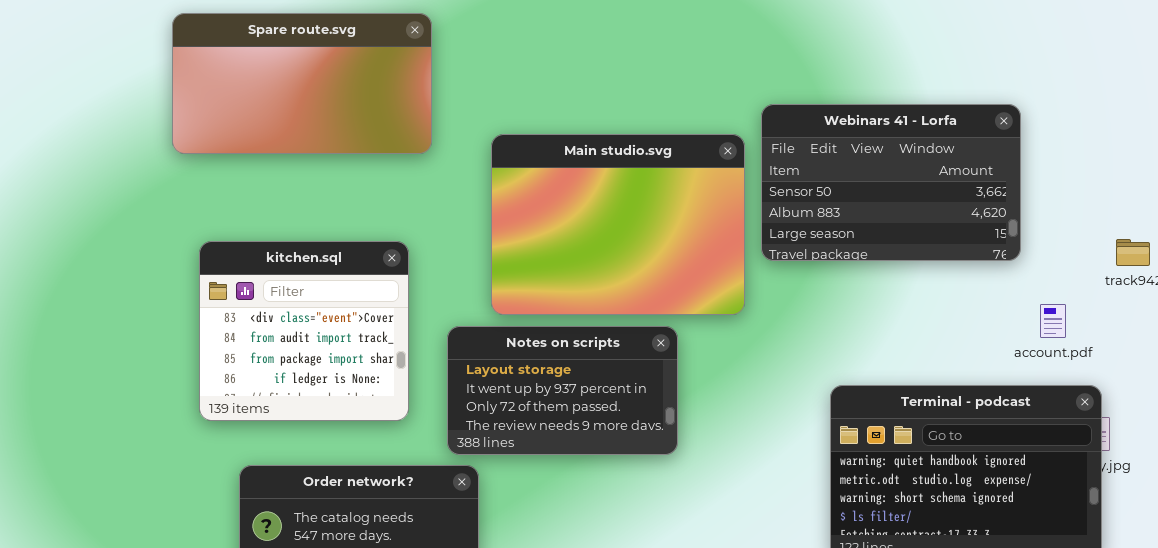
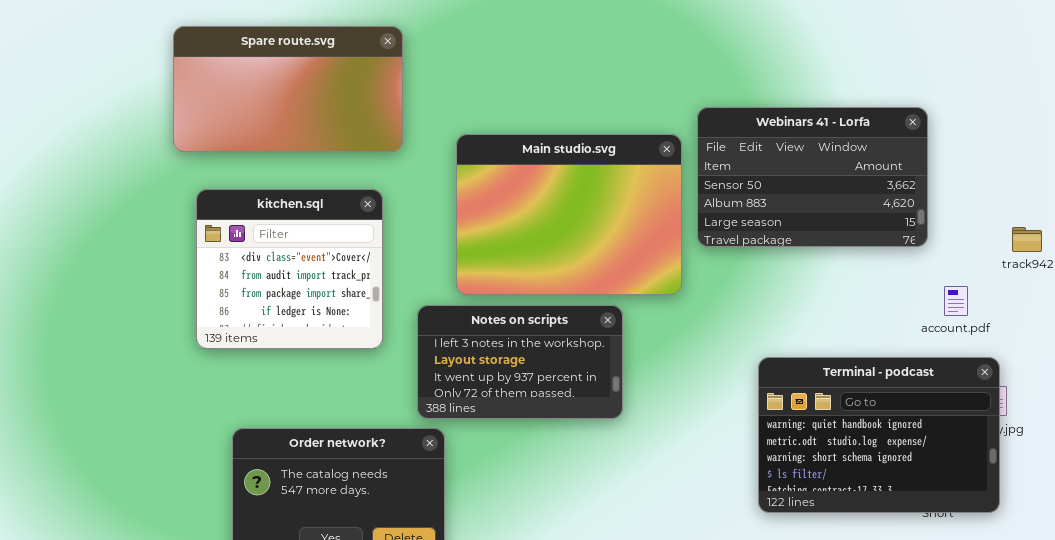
kitchen.sql: [199,241,409,421] -> [196,189,383,349], moved
Notes on scripts: [447,326,678,455] -> [417,305,623,419], scrolled up 1 row

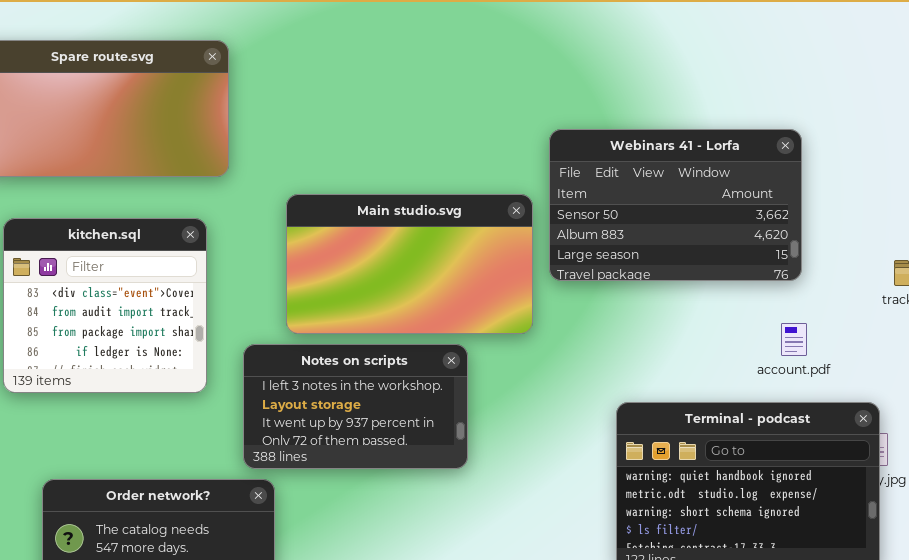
Main studio.svg: [456,134,682,295] -> [286,194,533,334], resized
account.pdf: [944,286,968,316] -> [781,323,807,356], moved

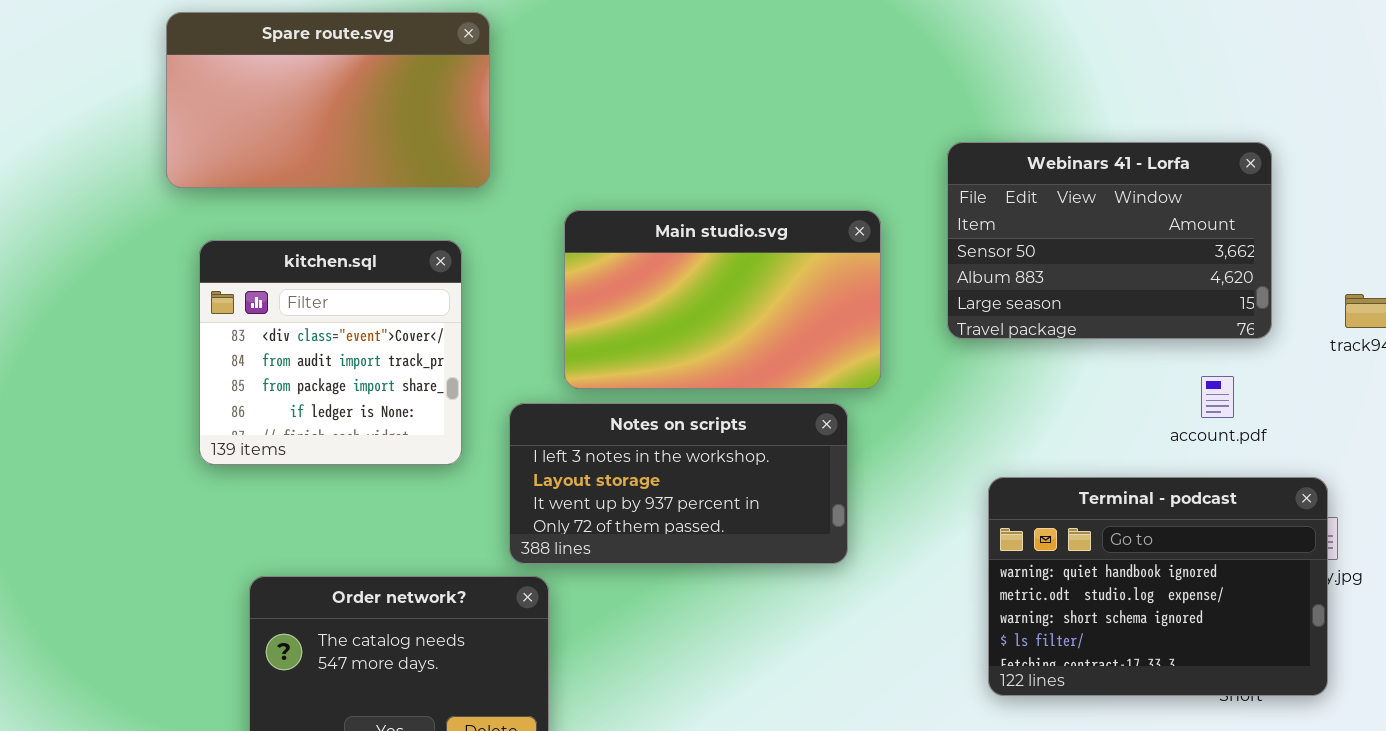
Webinars 41 - Lorfa: [549,129,802,281] -> [947,142,1272,339], moved
Notes on scripts: [243,344,468,469] -> [509,403,848,564], resized

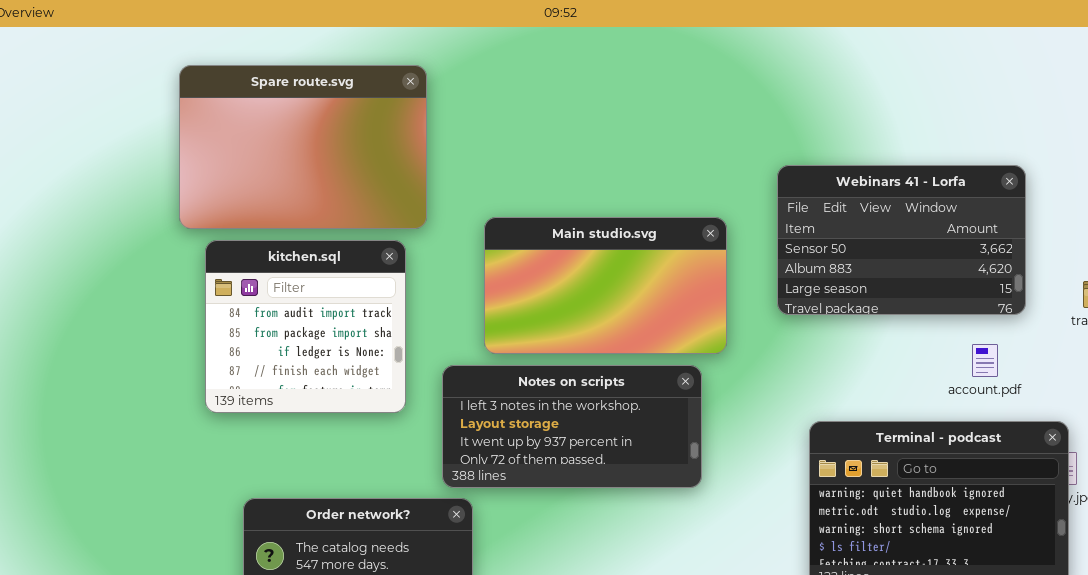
Spare route.svg: [166,12,490,188] -> [179,65,427,229], resized
kitchen.sql: [199,240,462,465] -> [205,240,406,413], scrolled down 1 row

